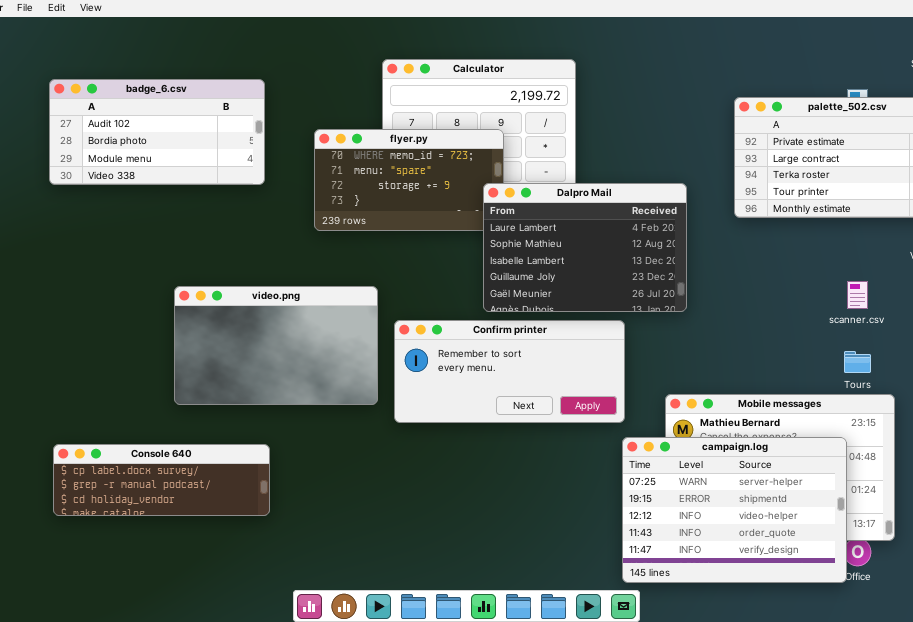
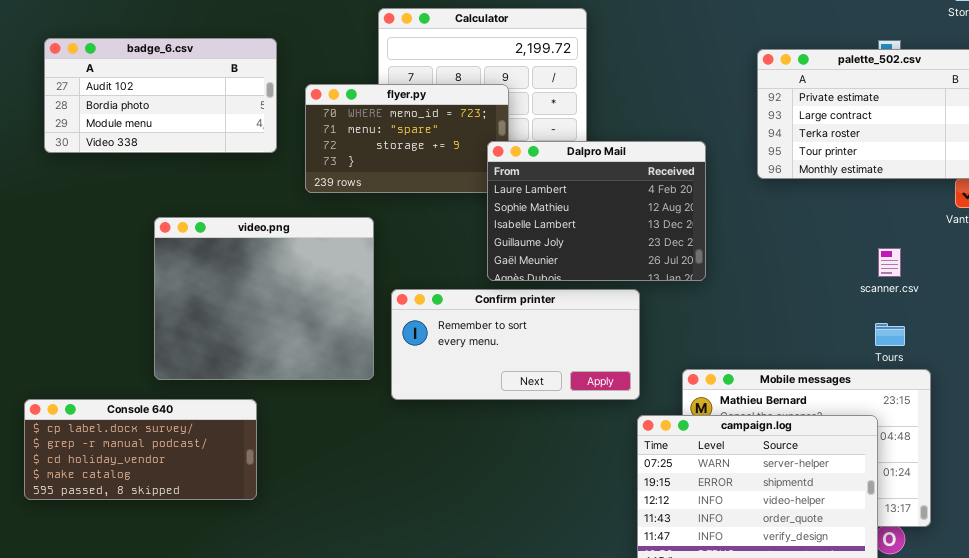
badge_6.csv: [49,79,265,185] -> [44,38,277,153], moved
video.png: [174,286,378,405] -> [154,217,374,380], resized
Console 640: [53,444,270,516] -> [24,399,257,500], resized

